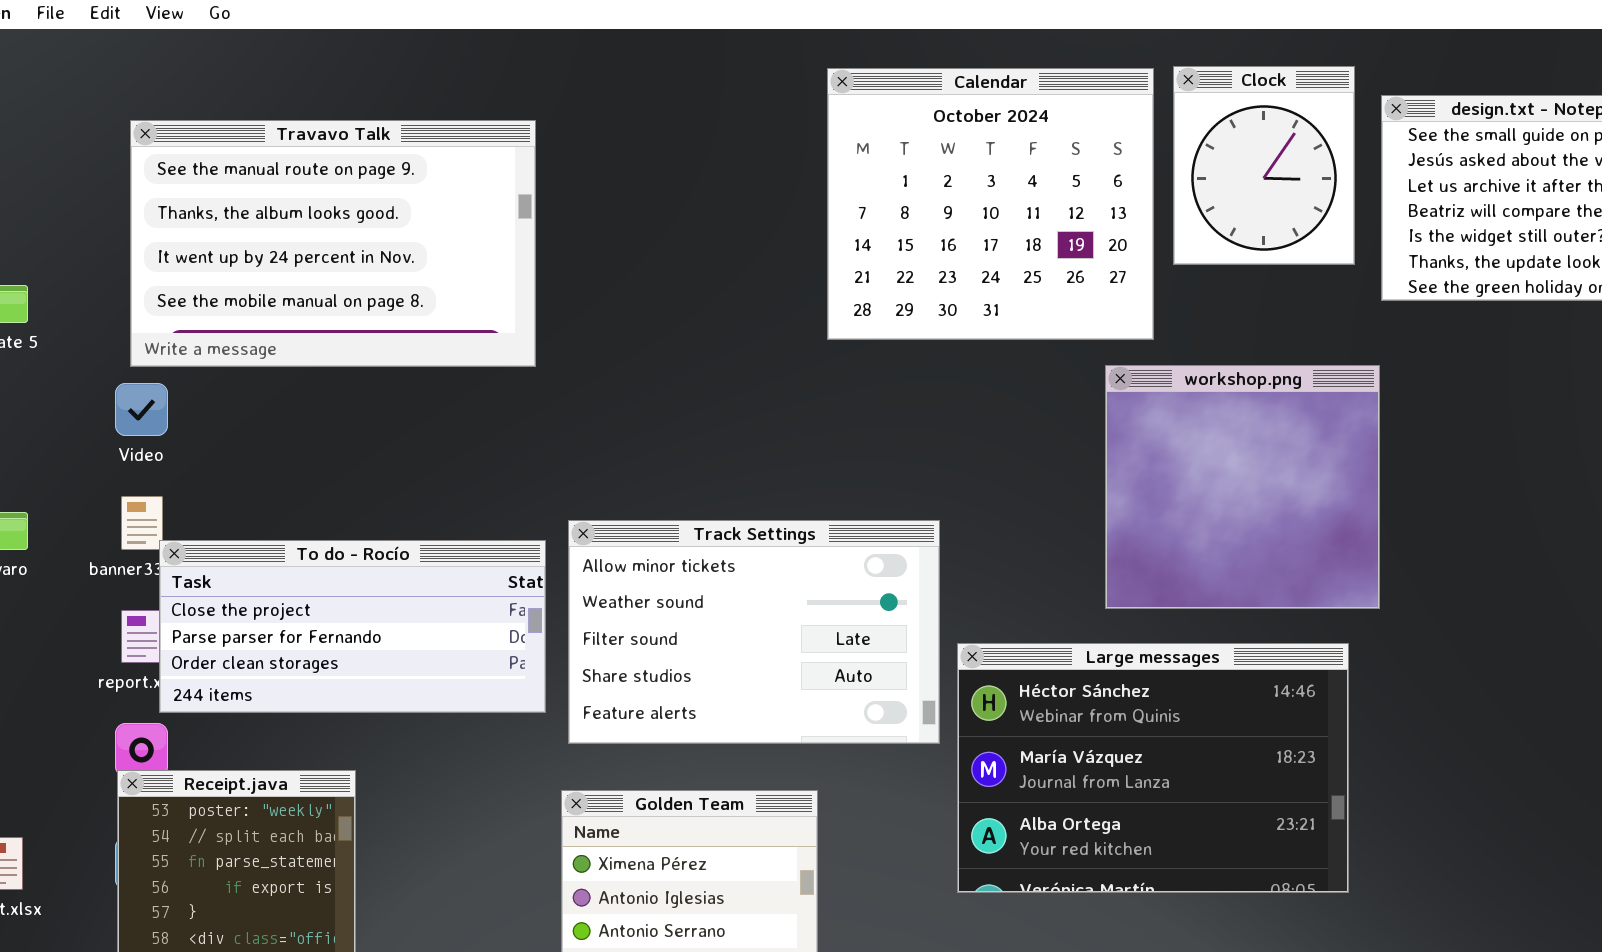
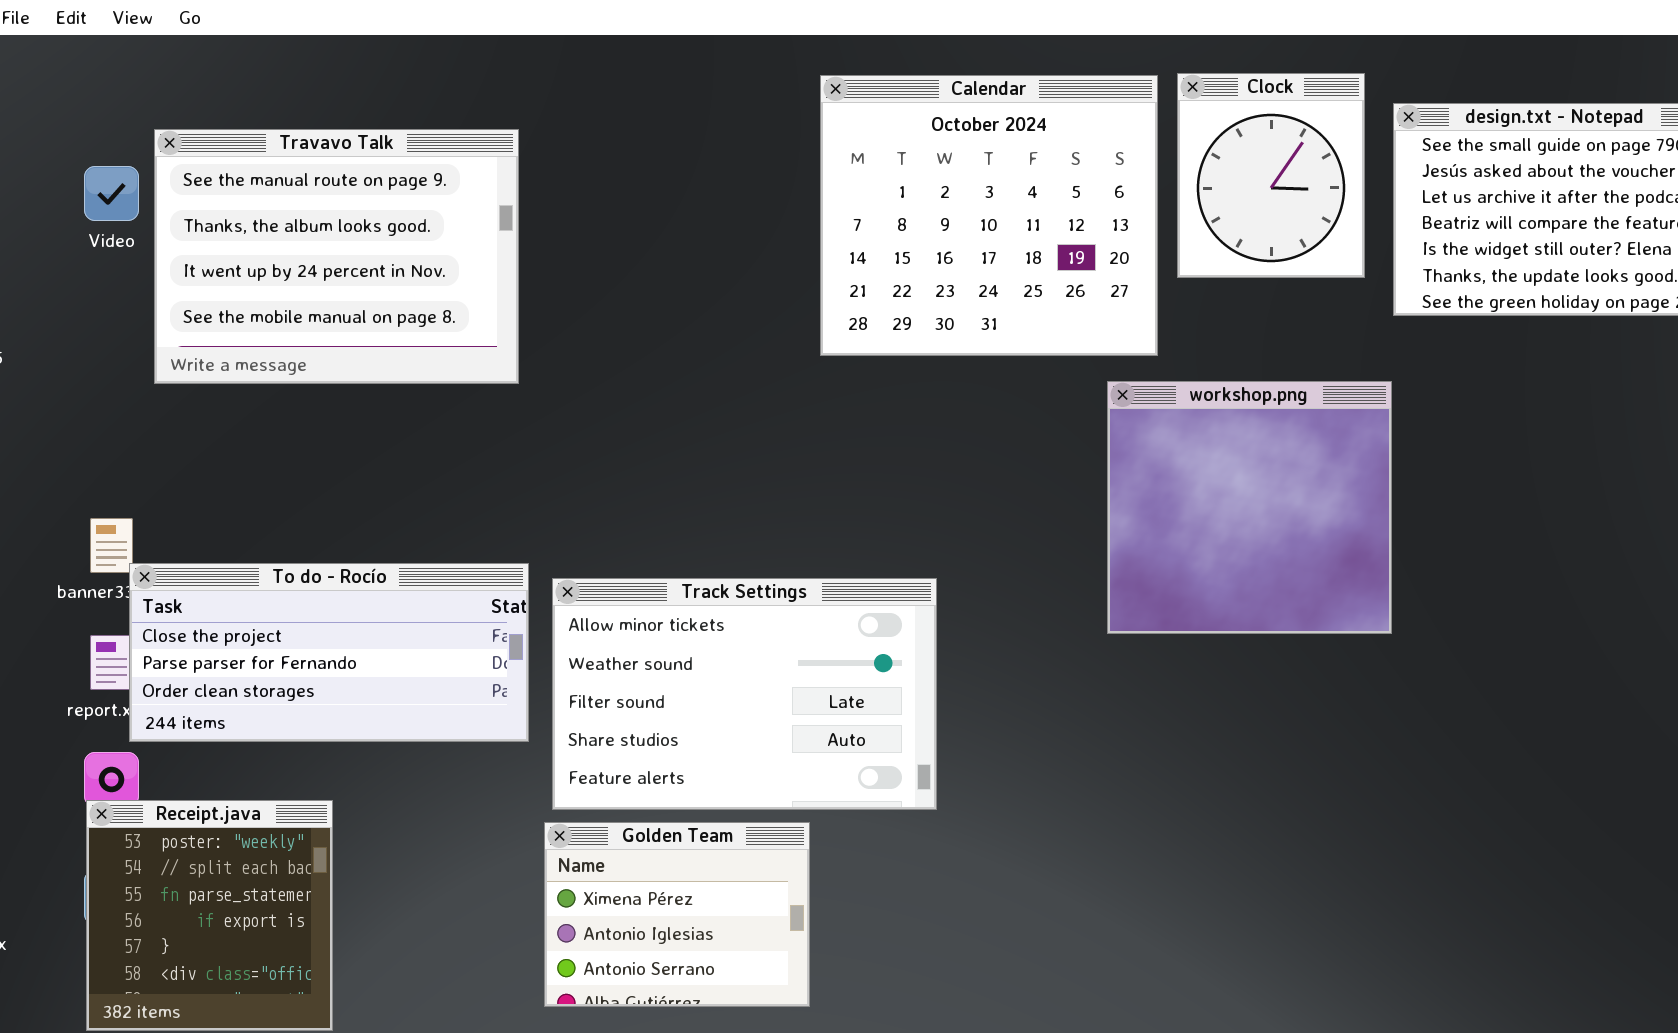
Travavo Talk: [130,120,536,367] -> [154,129,519,384], resized
Video: [115,383,168,436] -> [84,166,139,221], moved
Track Settings: [568,520,940,744] -> [552,578,937,810], moved
Large messages: [957,643,1349,893] -> none, closed

